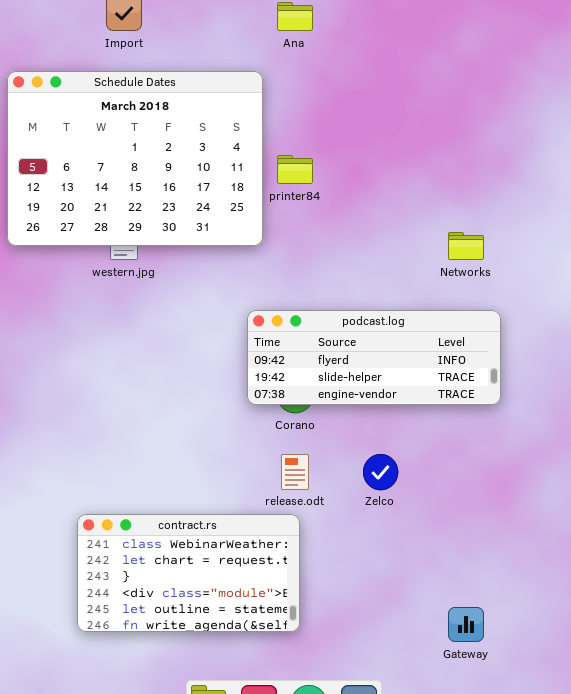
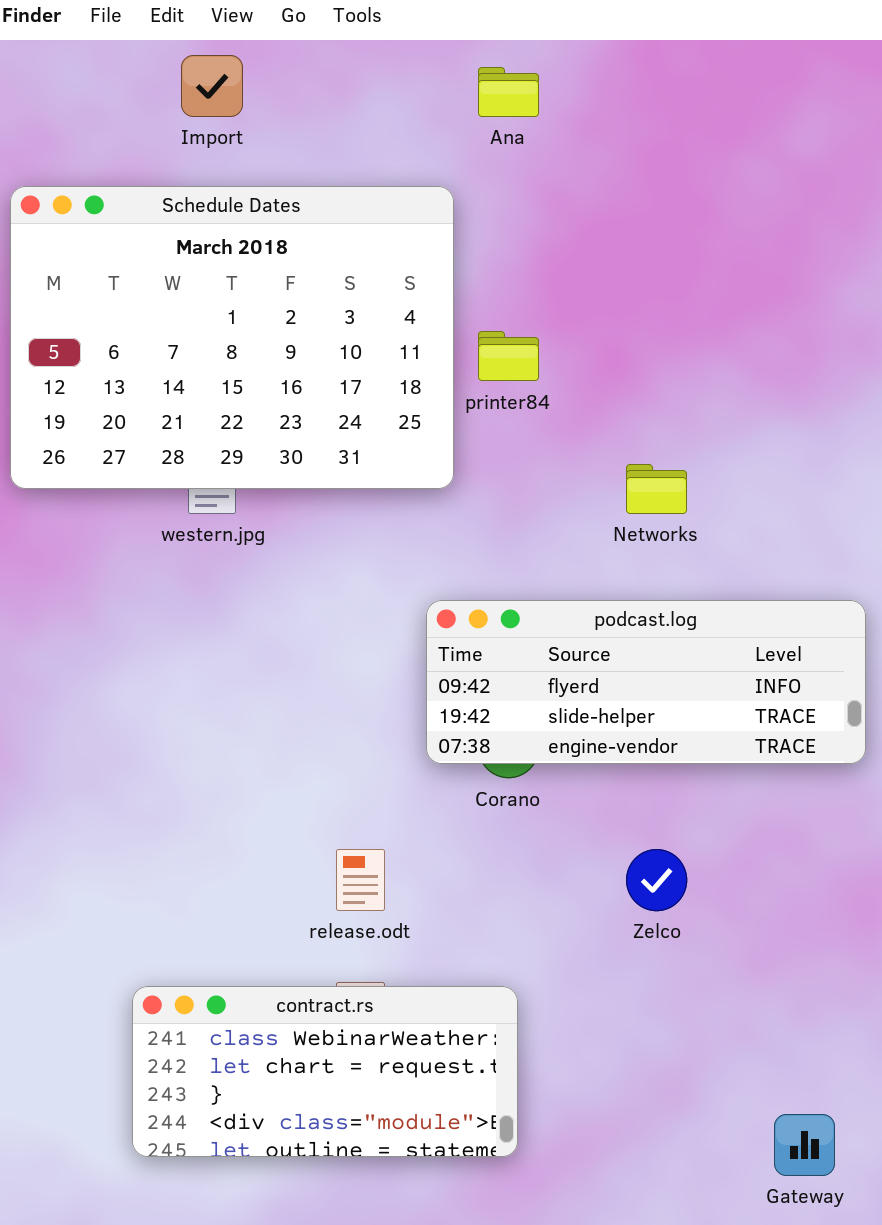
Networks: [448,232,484,260] -> [626,464,687,514], moved
release.odt: [281,454,309,490] -> [336,849,385,911], moved
contract.rs: [77,514,300,632] -> [132,986,518,1157], resized

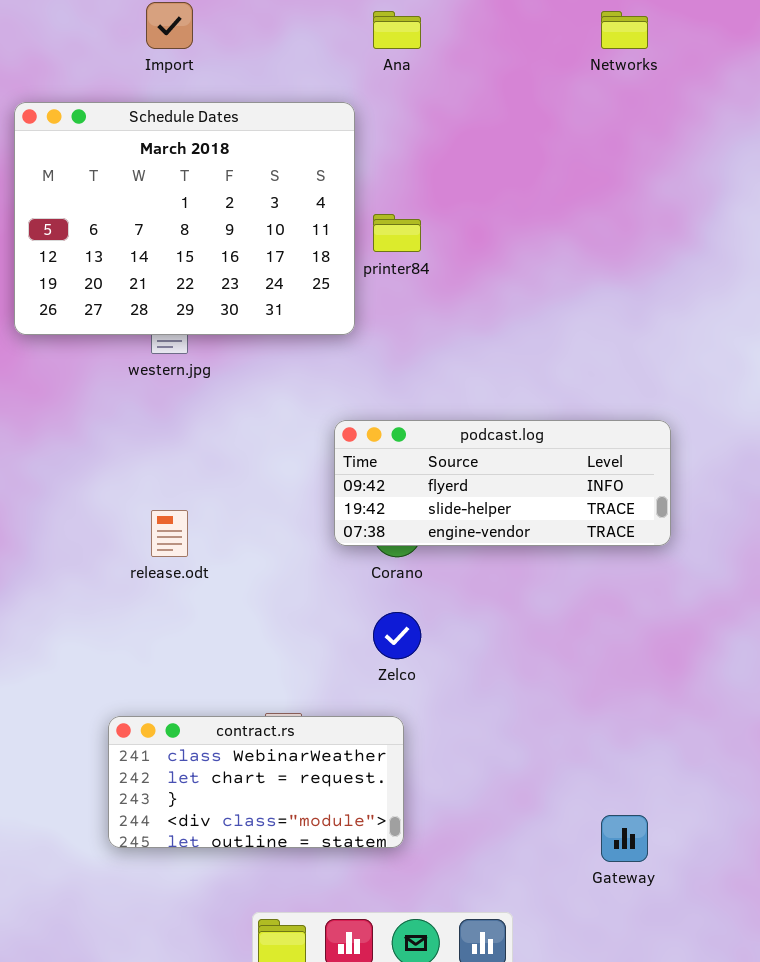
Networks: [626,464,687,514] -> [601,11,648,49], moved
release.odt: [336,849,385,911] -> [151,510,188,557], moved
Zelco: [626,849,687,911] -> [373,612,421,659], moved

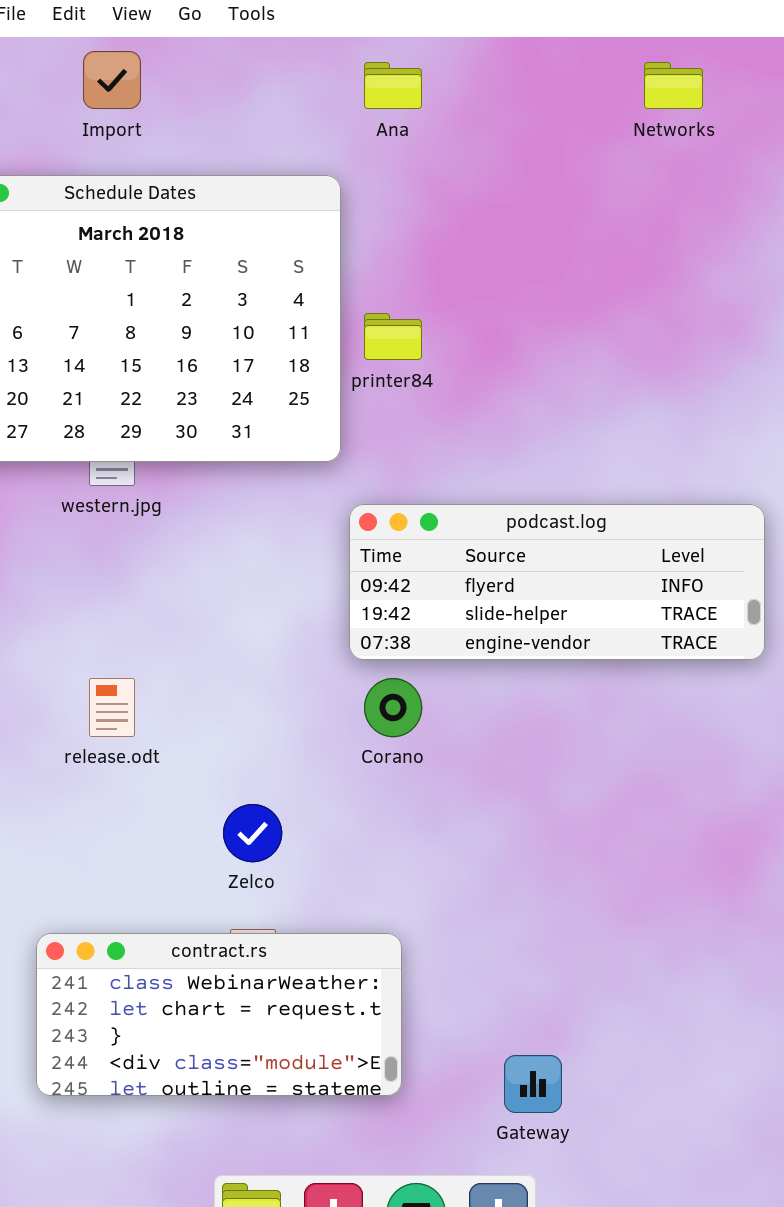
podcast.log: [334,420,671,546] -> [349,504,765,660], moved
Zelco: [373,612,421,659] -> [223,804,282,862], moved
Gateway: [601,815,648,862] -> [504,1055,562,1113], moved

